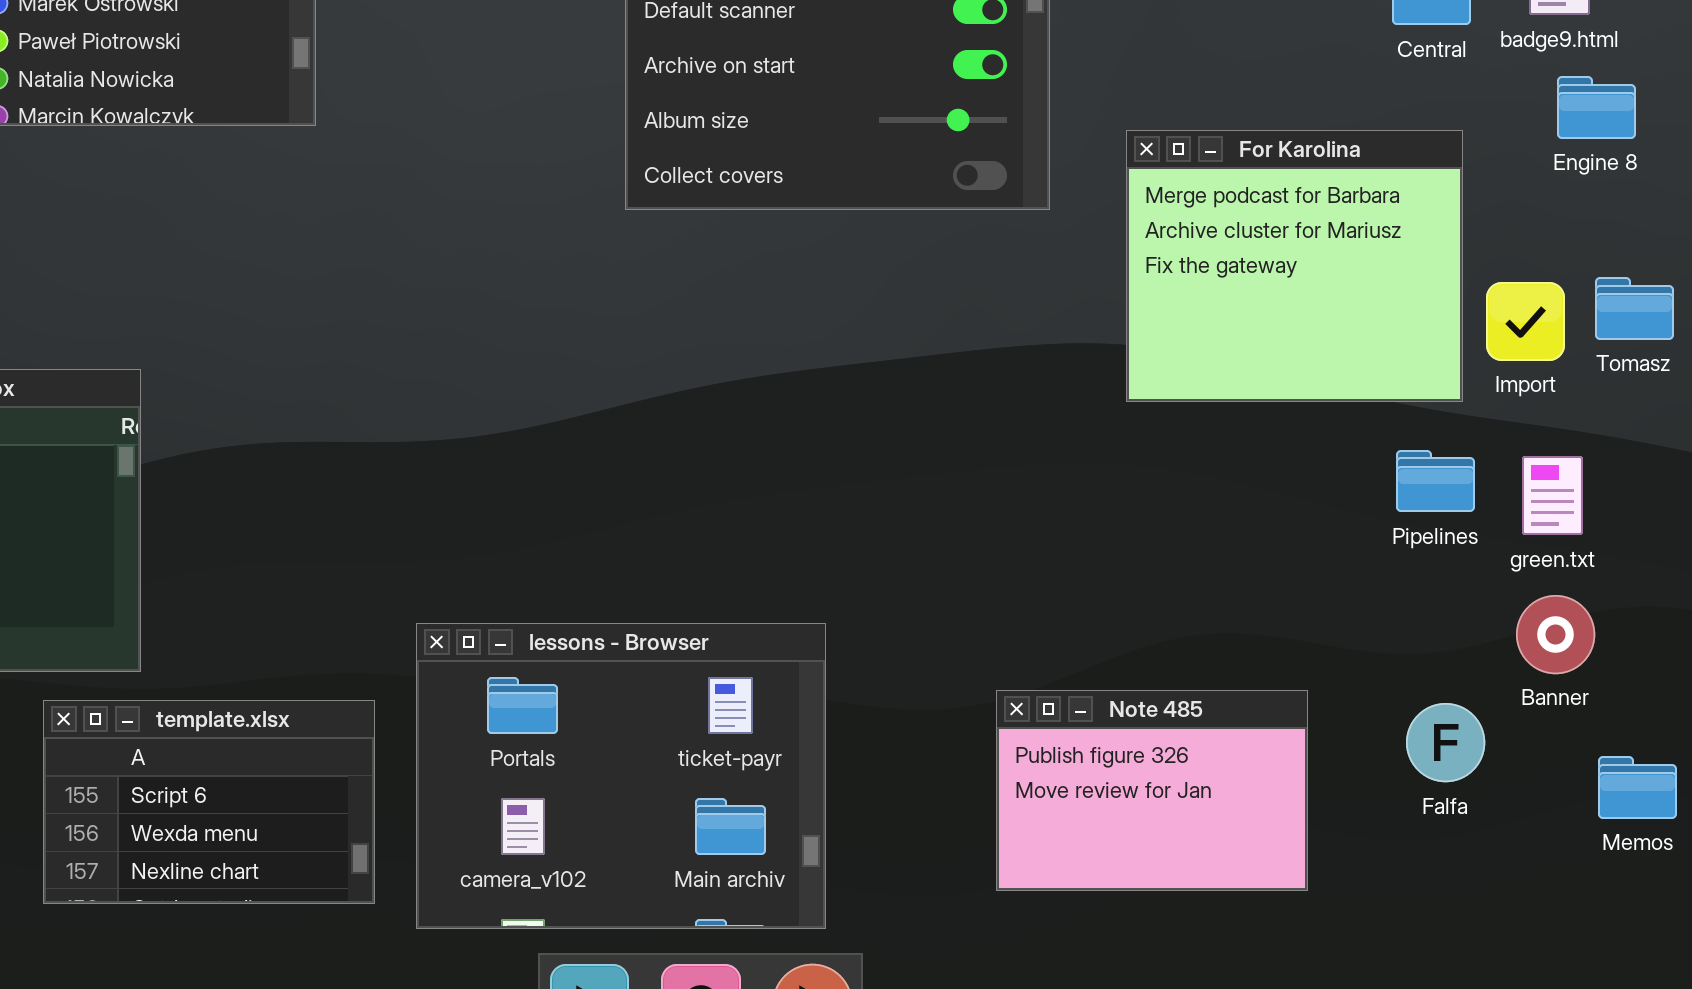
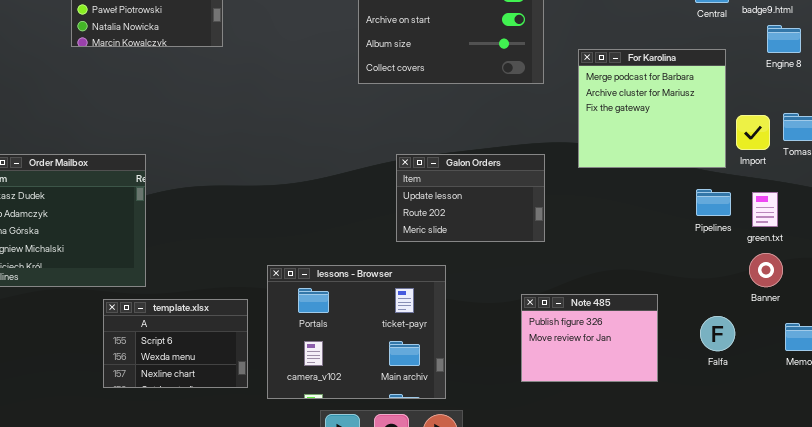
Galon Orders: none -> [396,154,545,242], opened
Falfa: [1406,703,1485,782] -> [700,316,735,351], moved

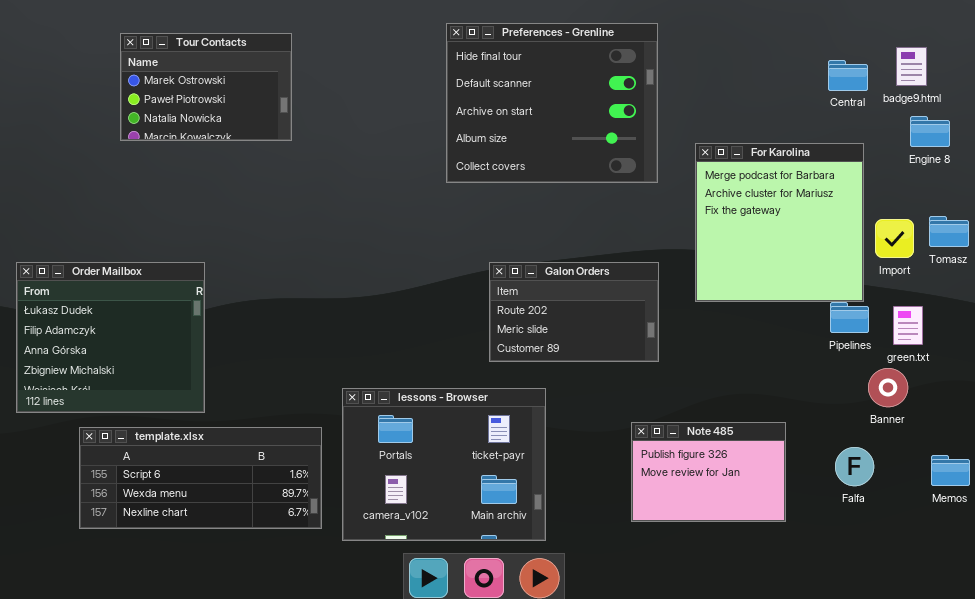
For Karolina: [578,49,726,168] -> [695,143,864,302], resized
Galon Orders: [396,154,545,242] -> [489,262,659,362], scrolled down 1 row
Banner: [749,253,783,287] -> [868,368,908,407], moved
template.xlsx: [103,299,248,388] -> [79,427,322,529], resized

